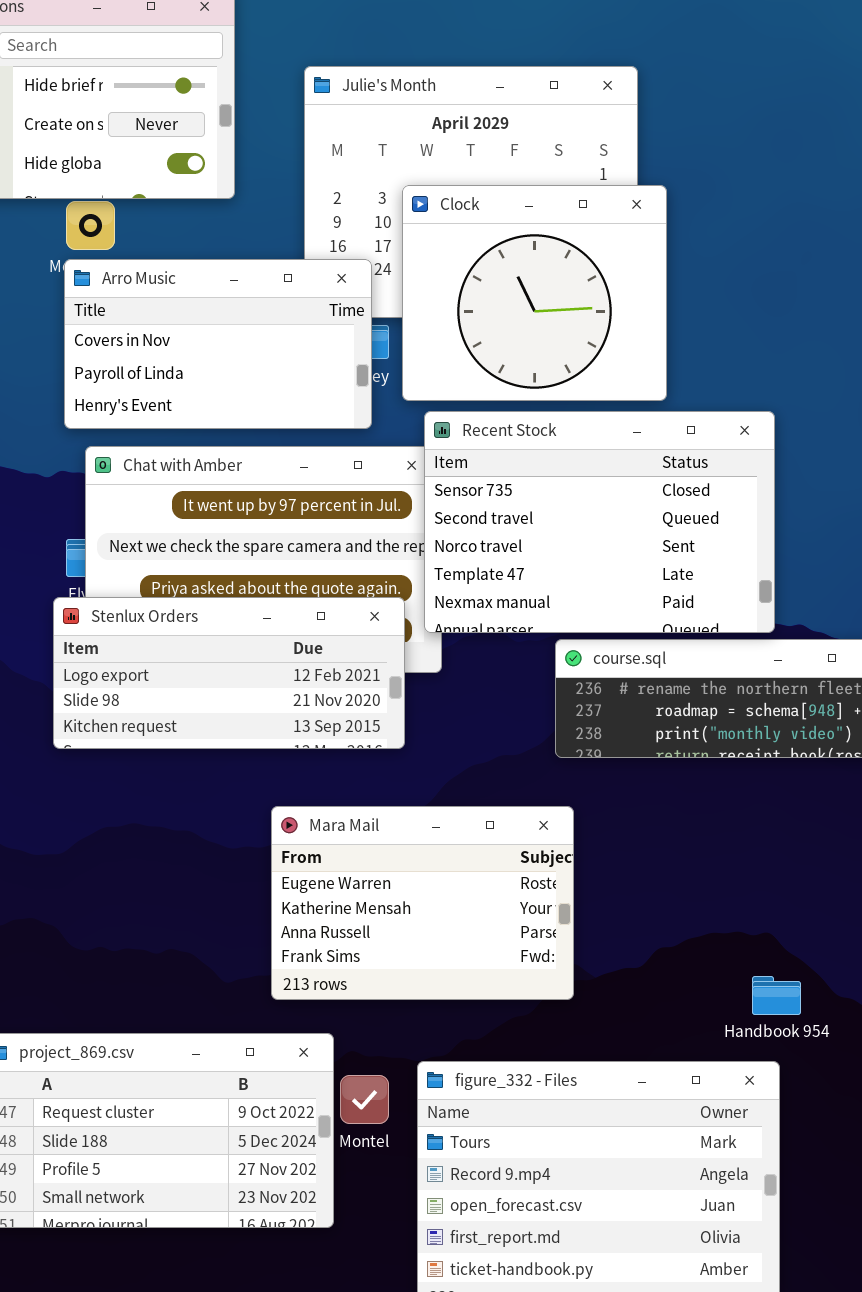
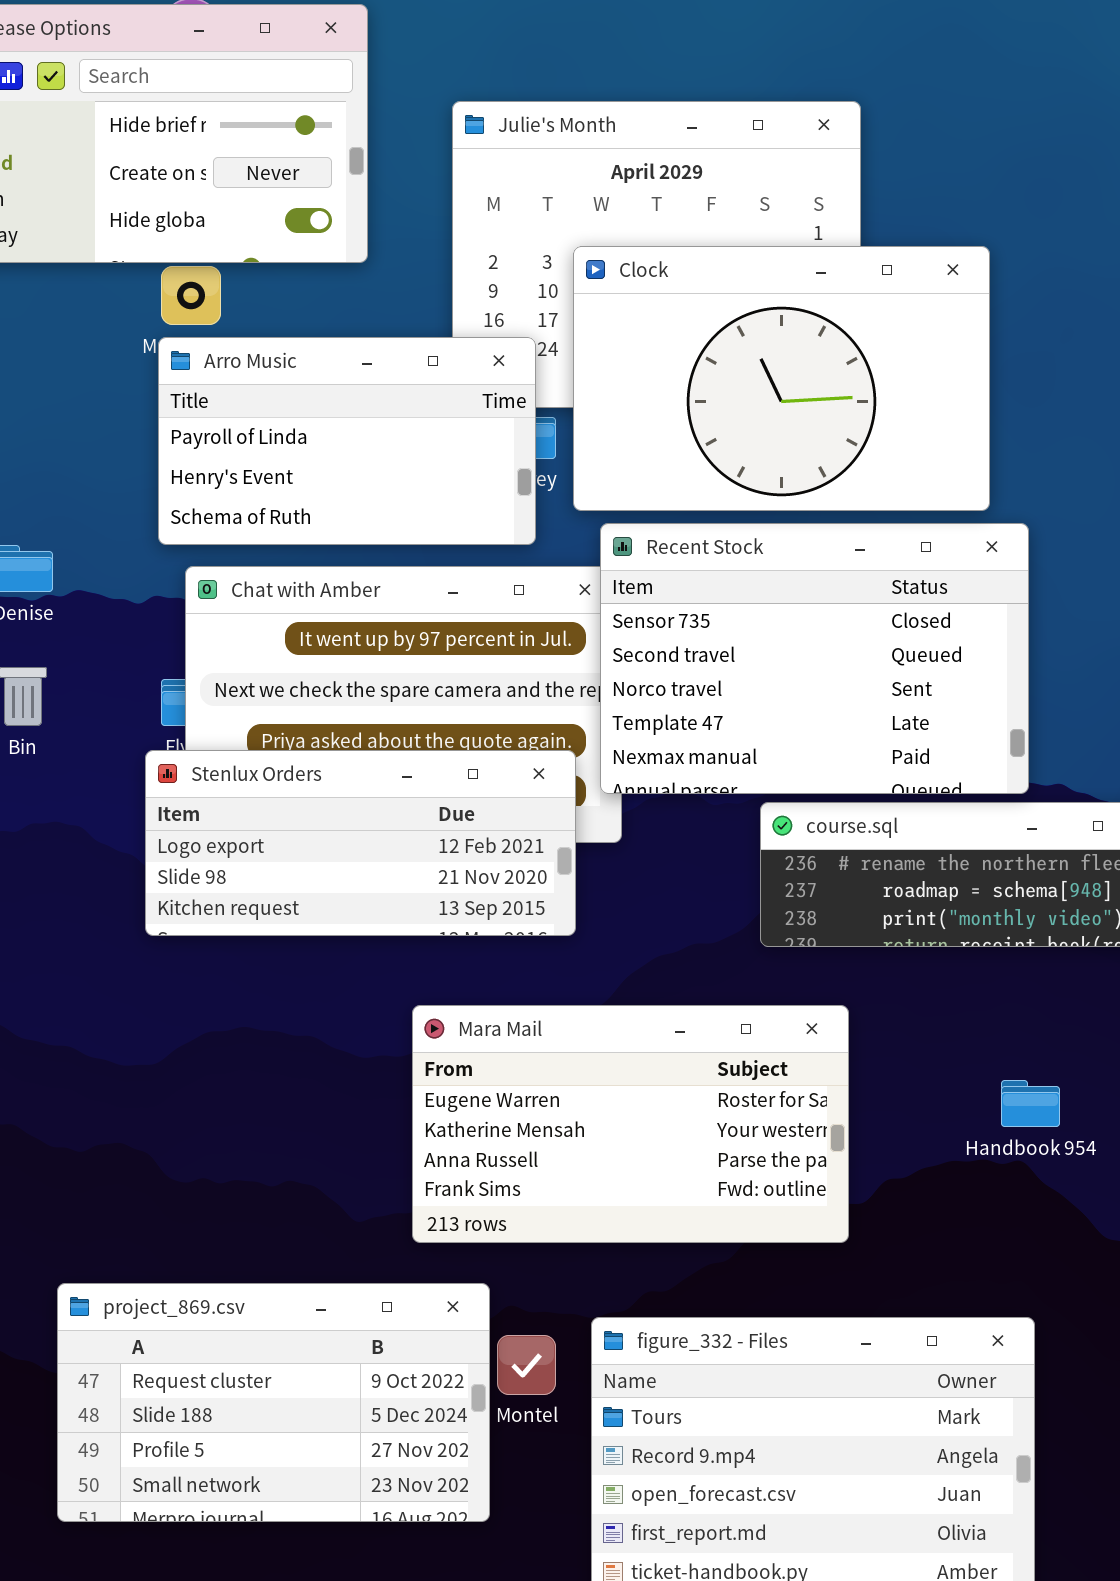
Clock: [402,185,667,401] -> [573,246,990,511], resized
Arro Music: [64,259,372,429] -> [158,337,536,545], scrolled down 1 row
Mara Mail: [271,806,574,1000] -> [412,1005,849,1243], resized
Handbook 954: [752,976,801,1015] -> [1001,1080,1060,1127], moved

